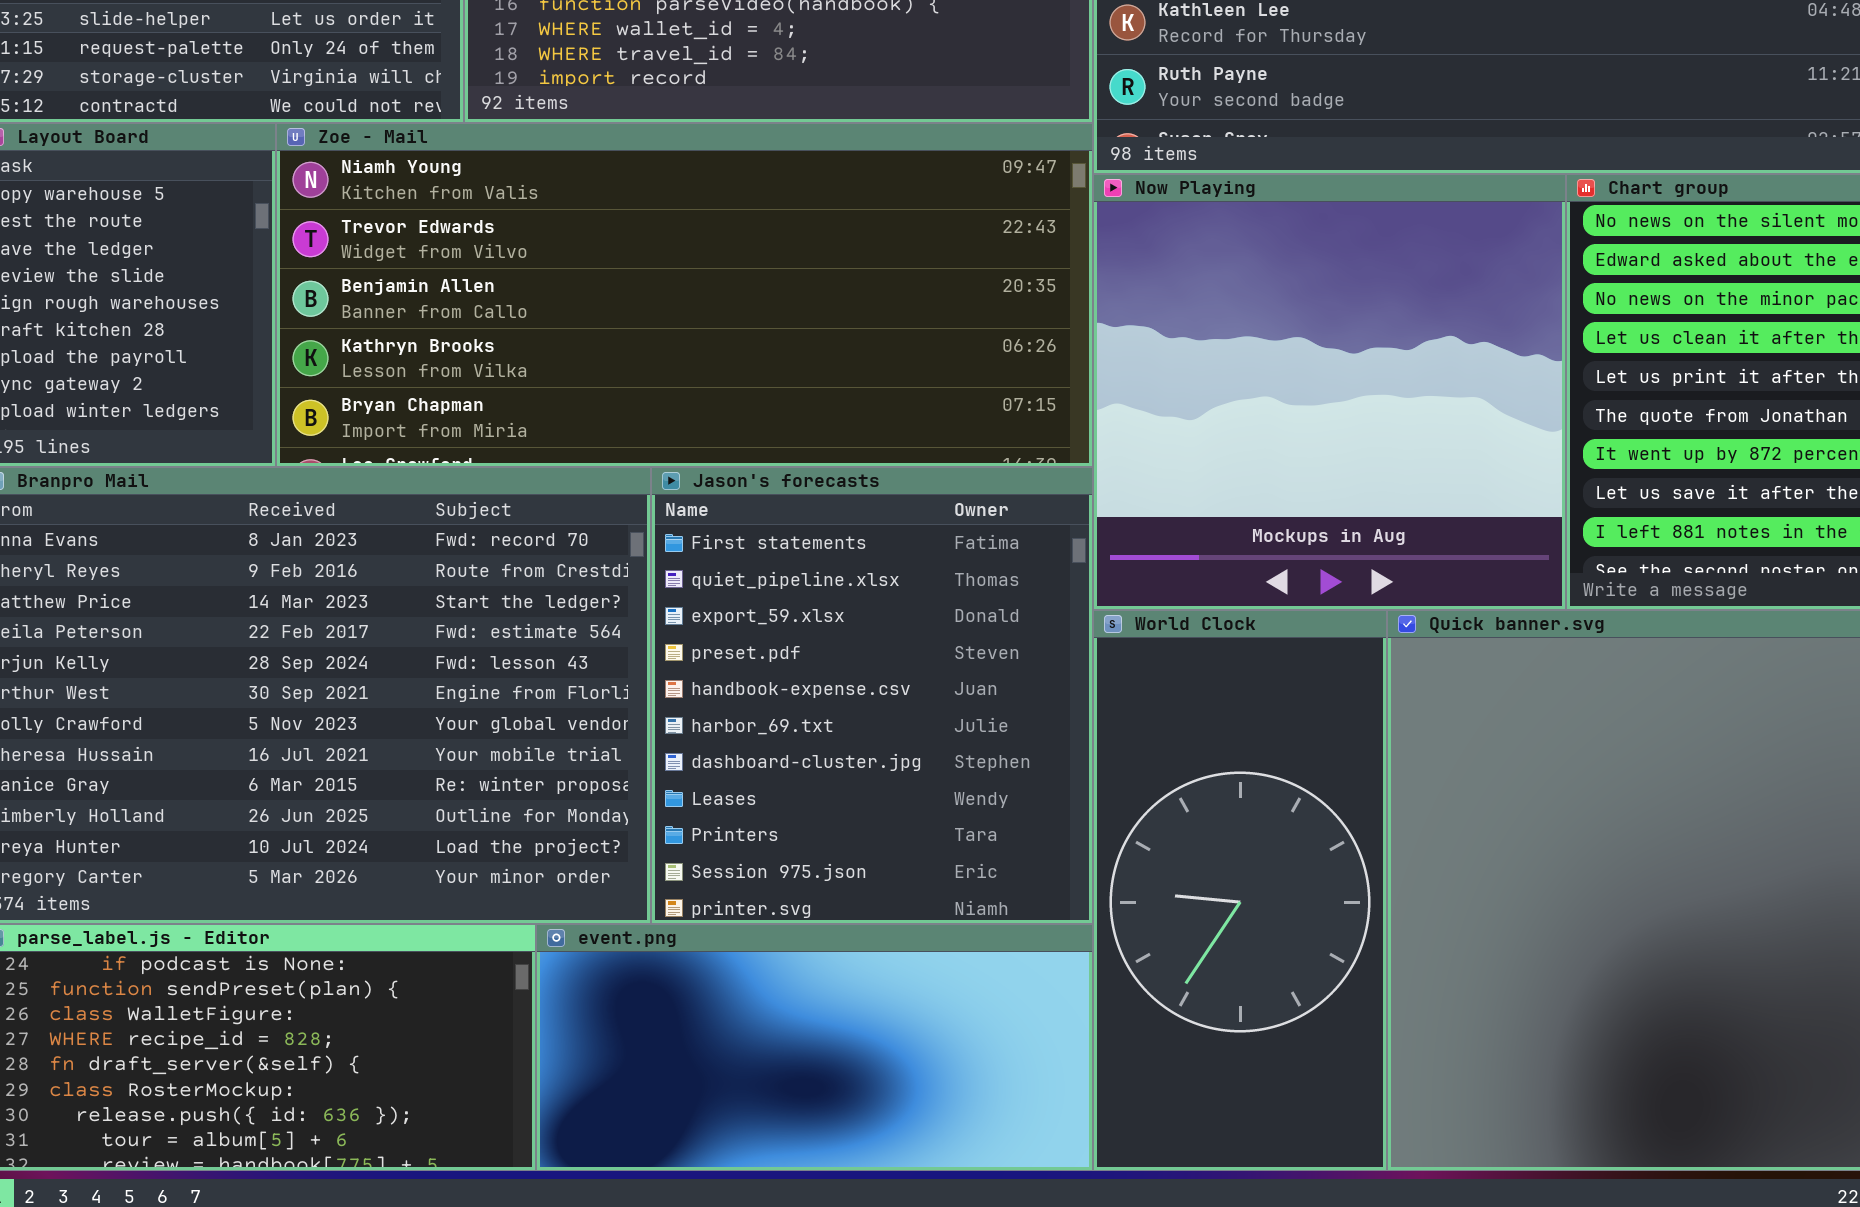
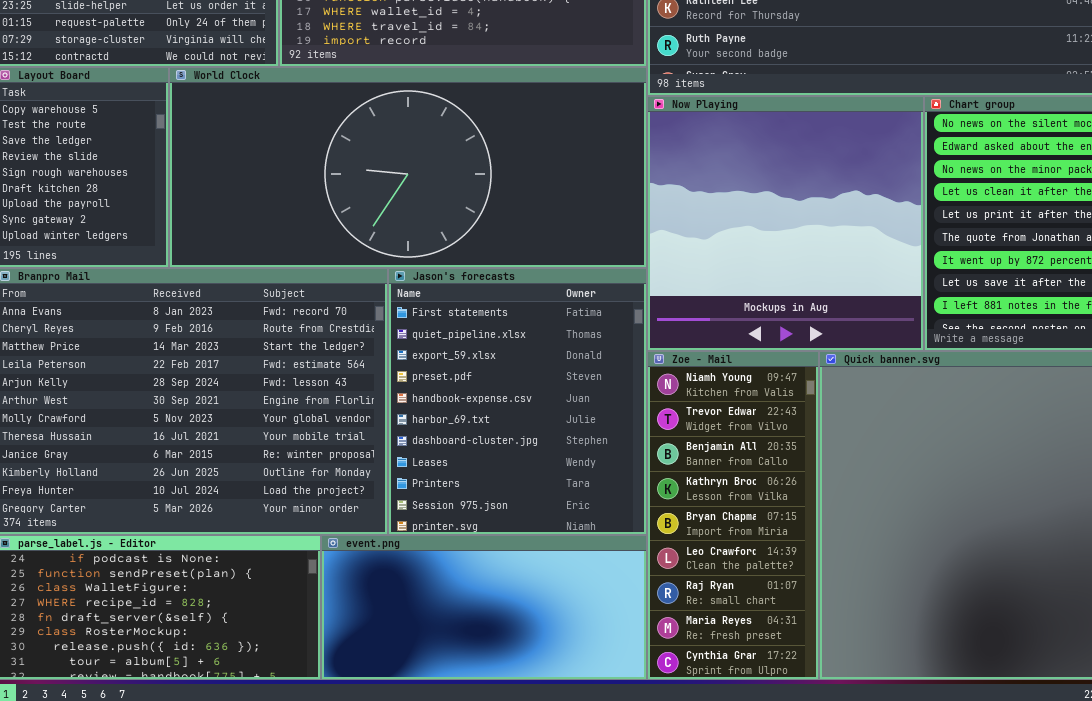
Zoe - Mail: [276,123,1093,467] -> [647,351,819,680], moved, resized
World Clock: [1093,610,1387,1171] -> [169,67,647,268], moved, resized

